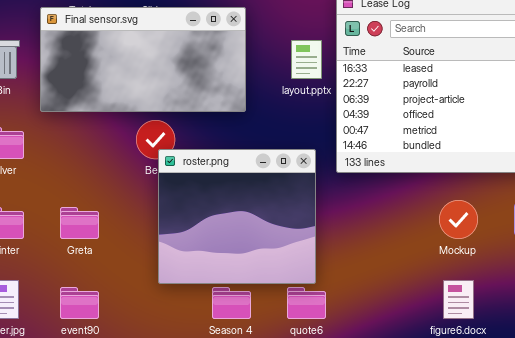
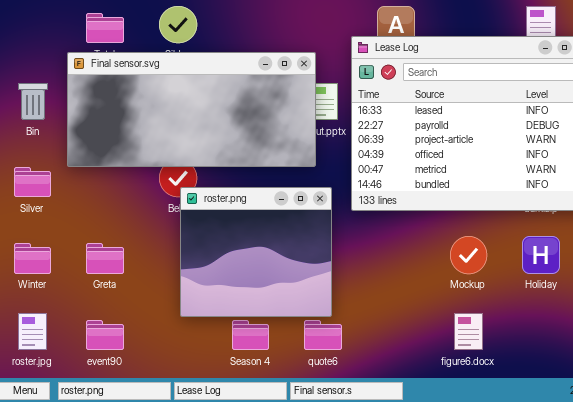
Final sensor.svg: [40,7,246,112] -> [67,52,316,167], resized

